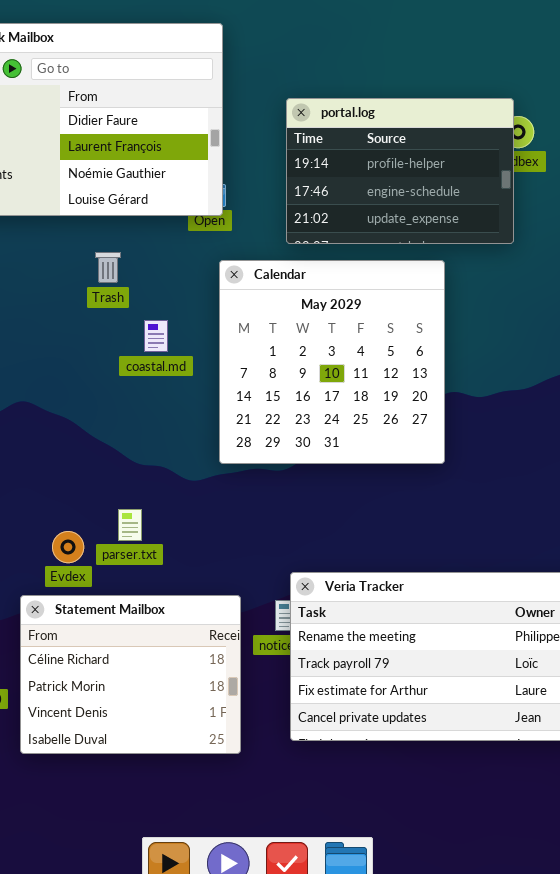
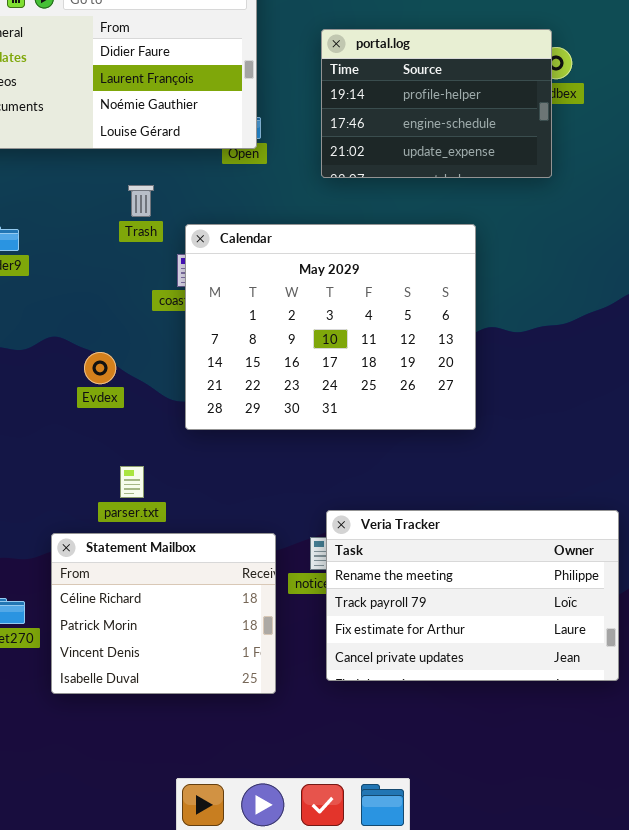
Calendar: [219,260,445,464] -> [185,224,476,430], moved, resized
parser.txt: [118,509,142,541] -> [120,466,144,498], moved
Evdex: [52,531,84,563] -> [84,352,116,384], moved

